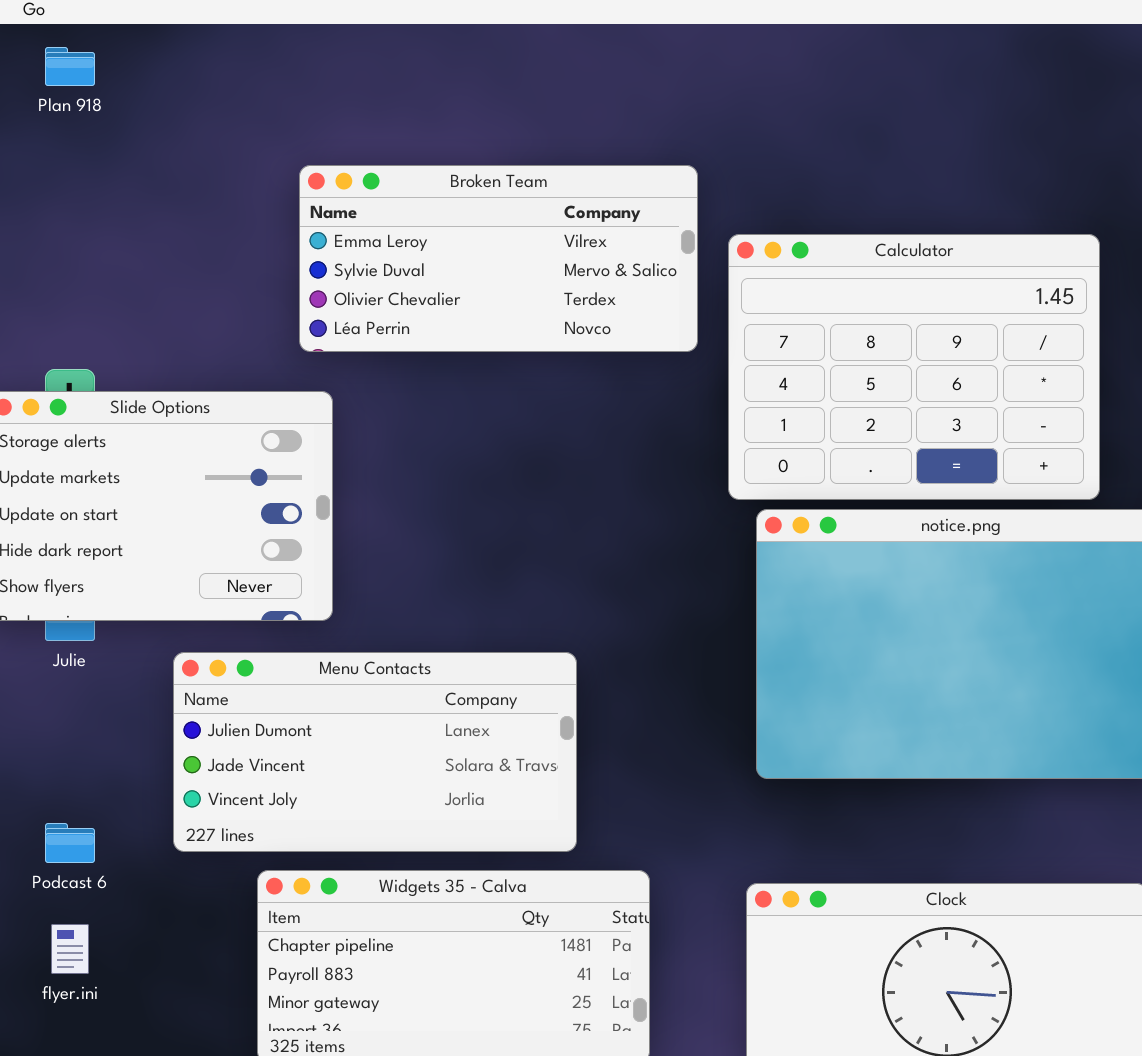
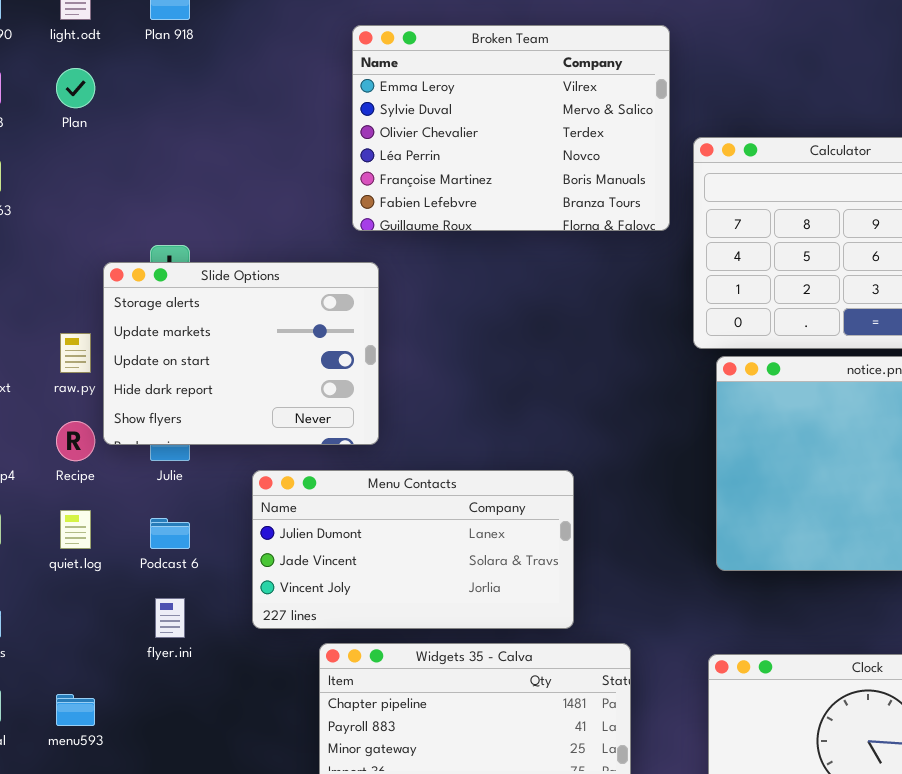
Broken Team: [299,165,698,352] -> [352,25,670,231], resized
Podcast 6: [45,823,95,863] -> [150,518,190,549], moved
flyer.ini: [51,924,89,974] -> [155,598,185,638], moved

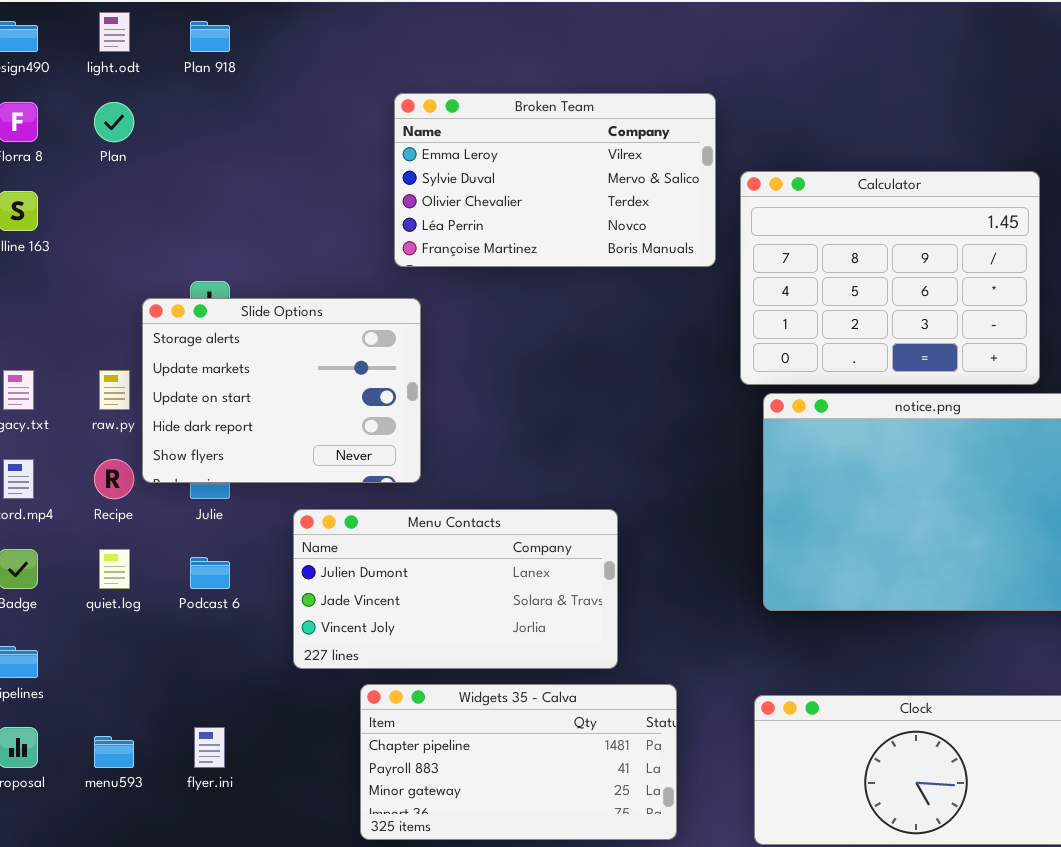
Broken Team: [352,25,670,231] -> [394,93,716,267], resized
flyer.ini: [155,598,185,638] -> [194,727,225,768], moved

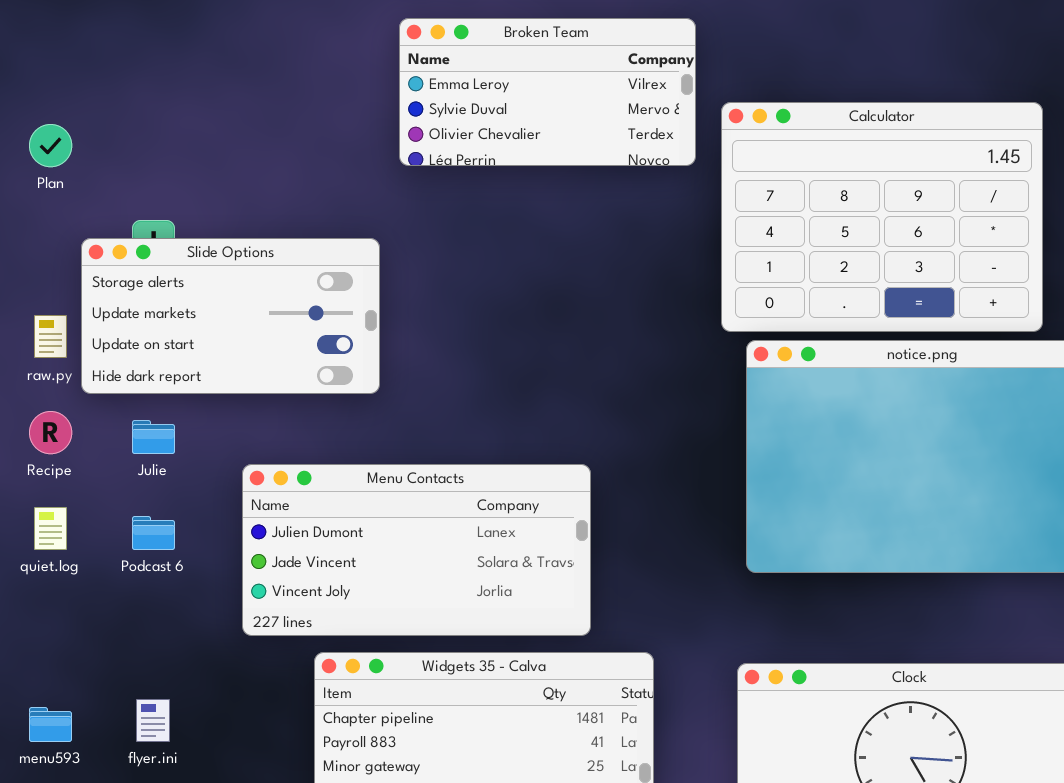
Broken Team: [394,93,716,267] -> [399,18,696,166], resized
Plan: [94,102,134,142] -> [29,124,72,167], moved
Slide Options: [142,298,421,483] -> [81,238,380,394], resized

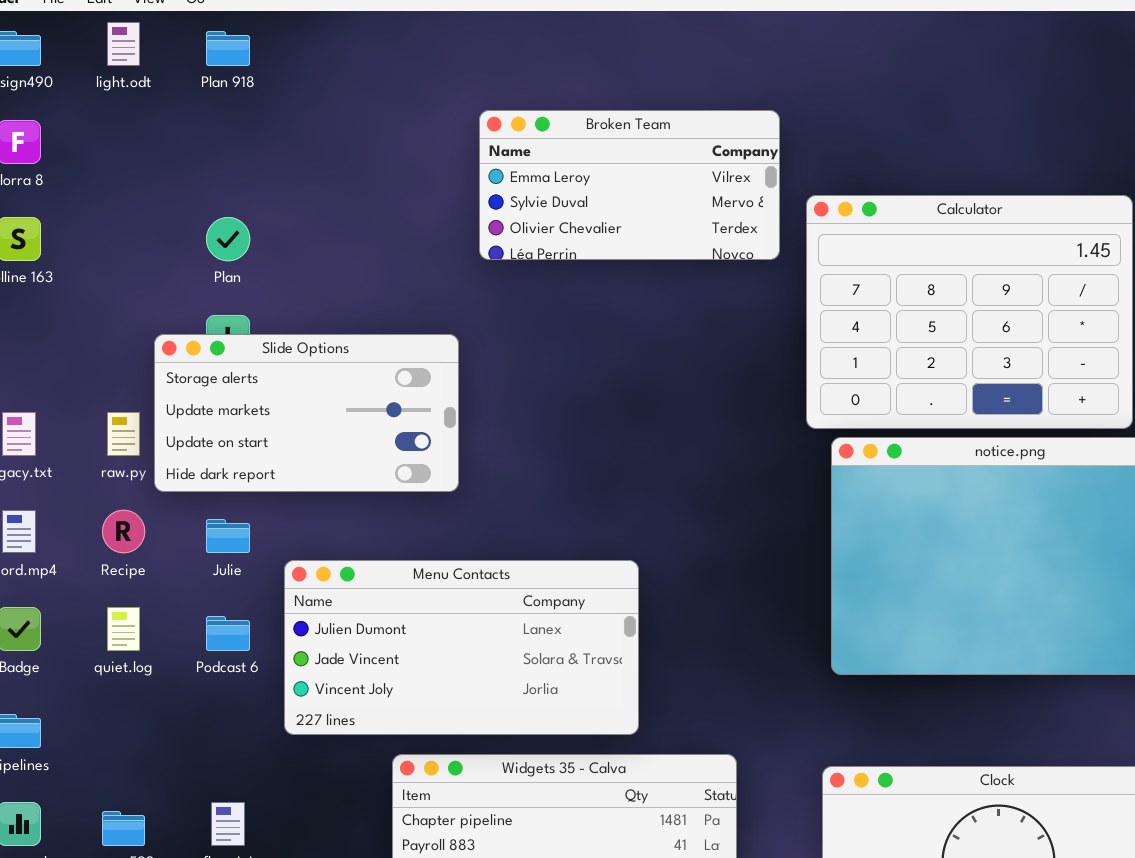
Plan: [29,124,72,167] -> [206,217,250,261], moved
Menu Contacts: [242,464,591,636] -> [284,560,639,735], moved

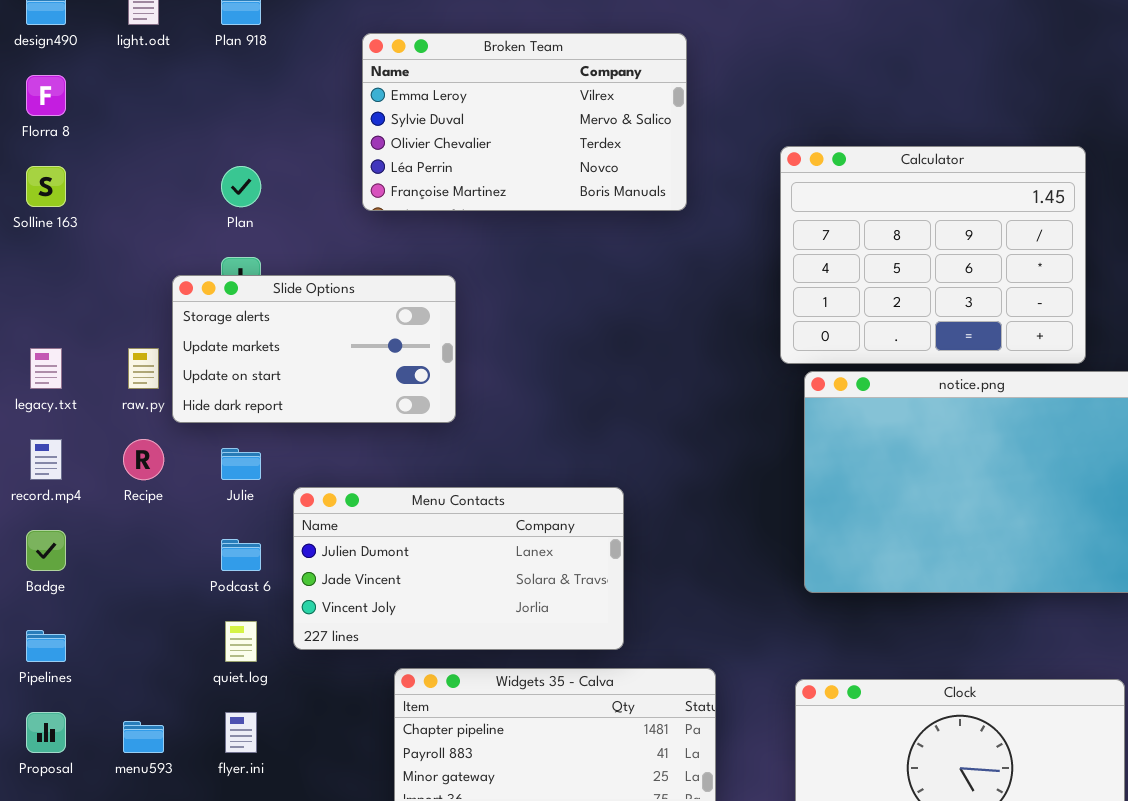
Broken Team: [479,110,780,260] -> [362,33,687,211], moved, resized
quiet.log: [107,607,140,651] -> [225,621,257,662], moved

